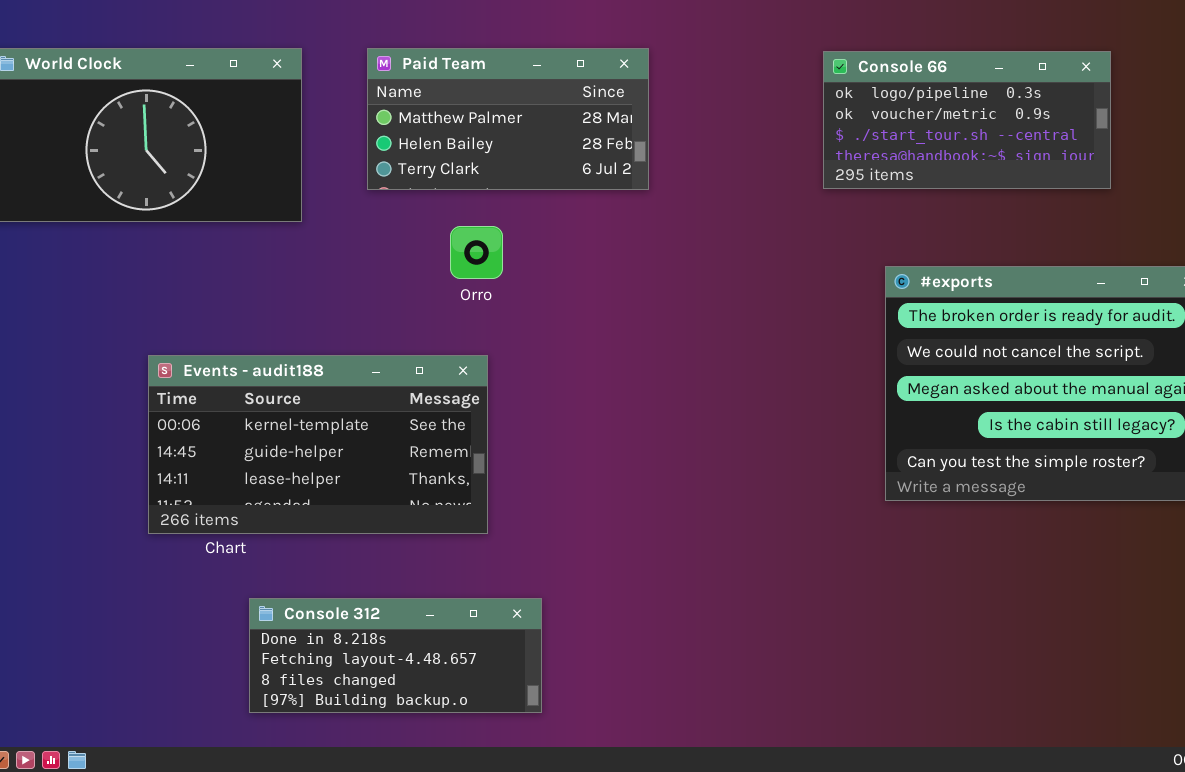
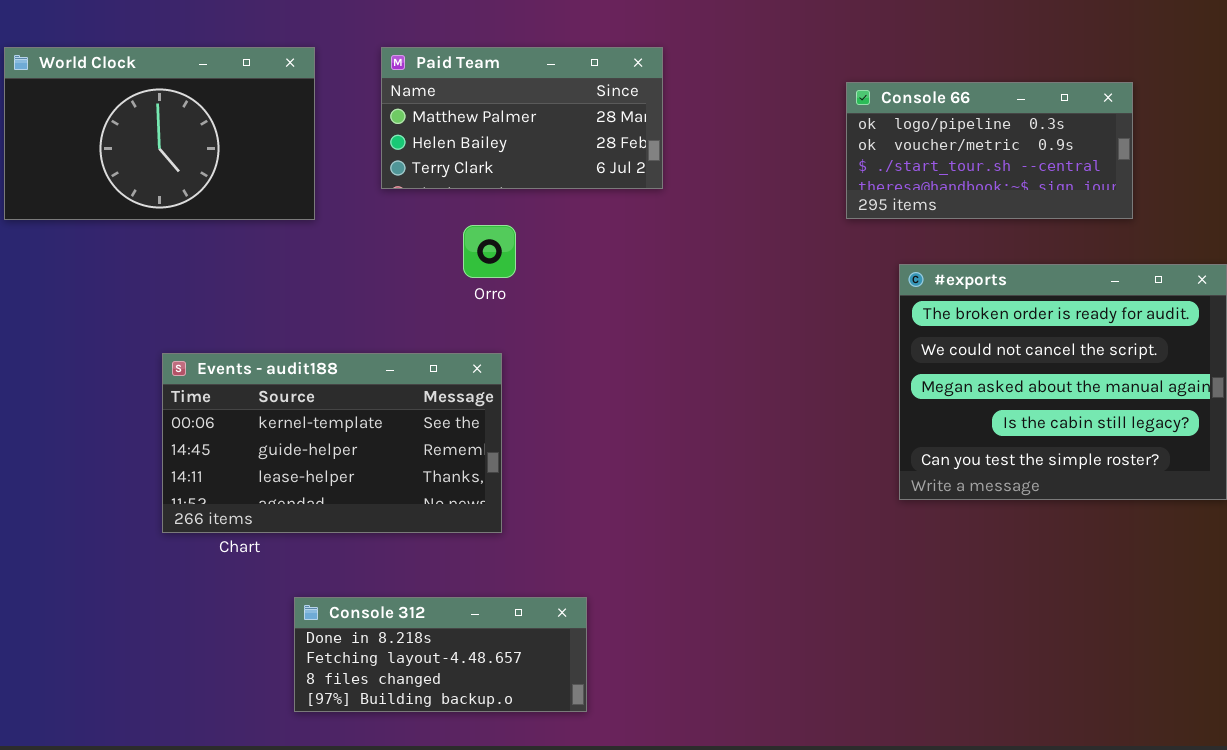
Console 66: [823,51,1111,189] -> [846,82,1133,219], moved
Console 312: [249,598,542,713] -> [294,597,587,712], moved

